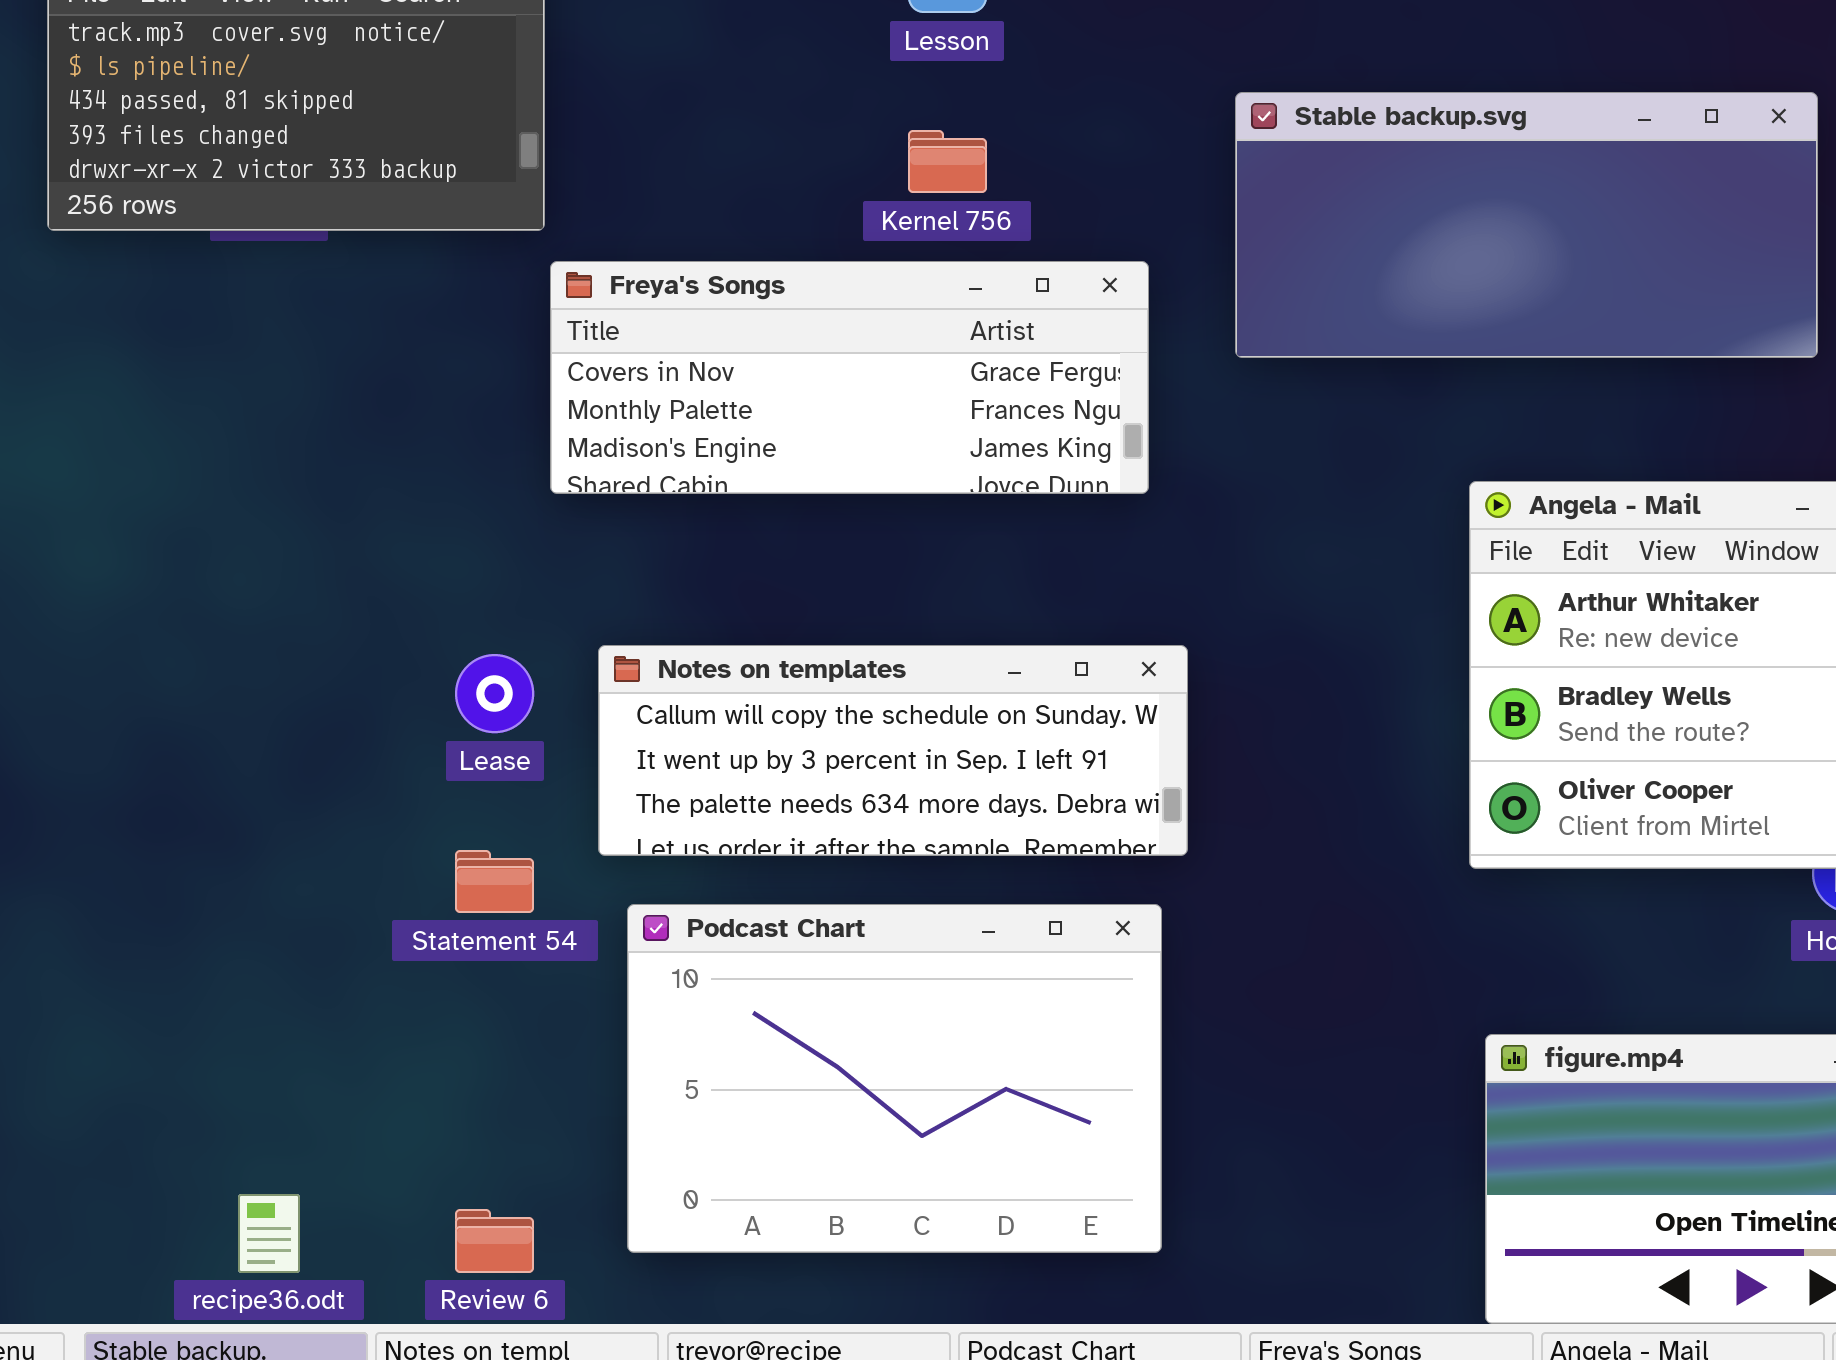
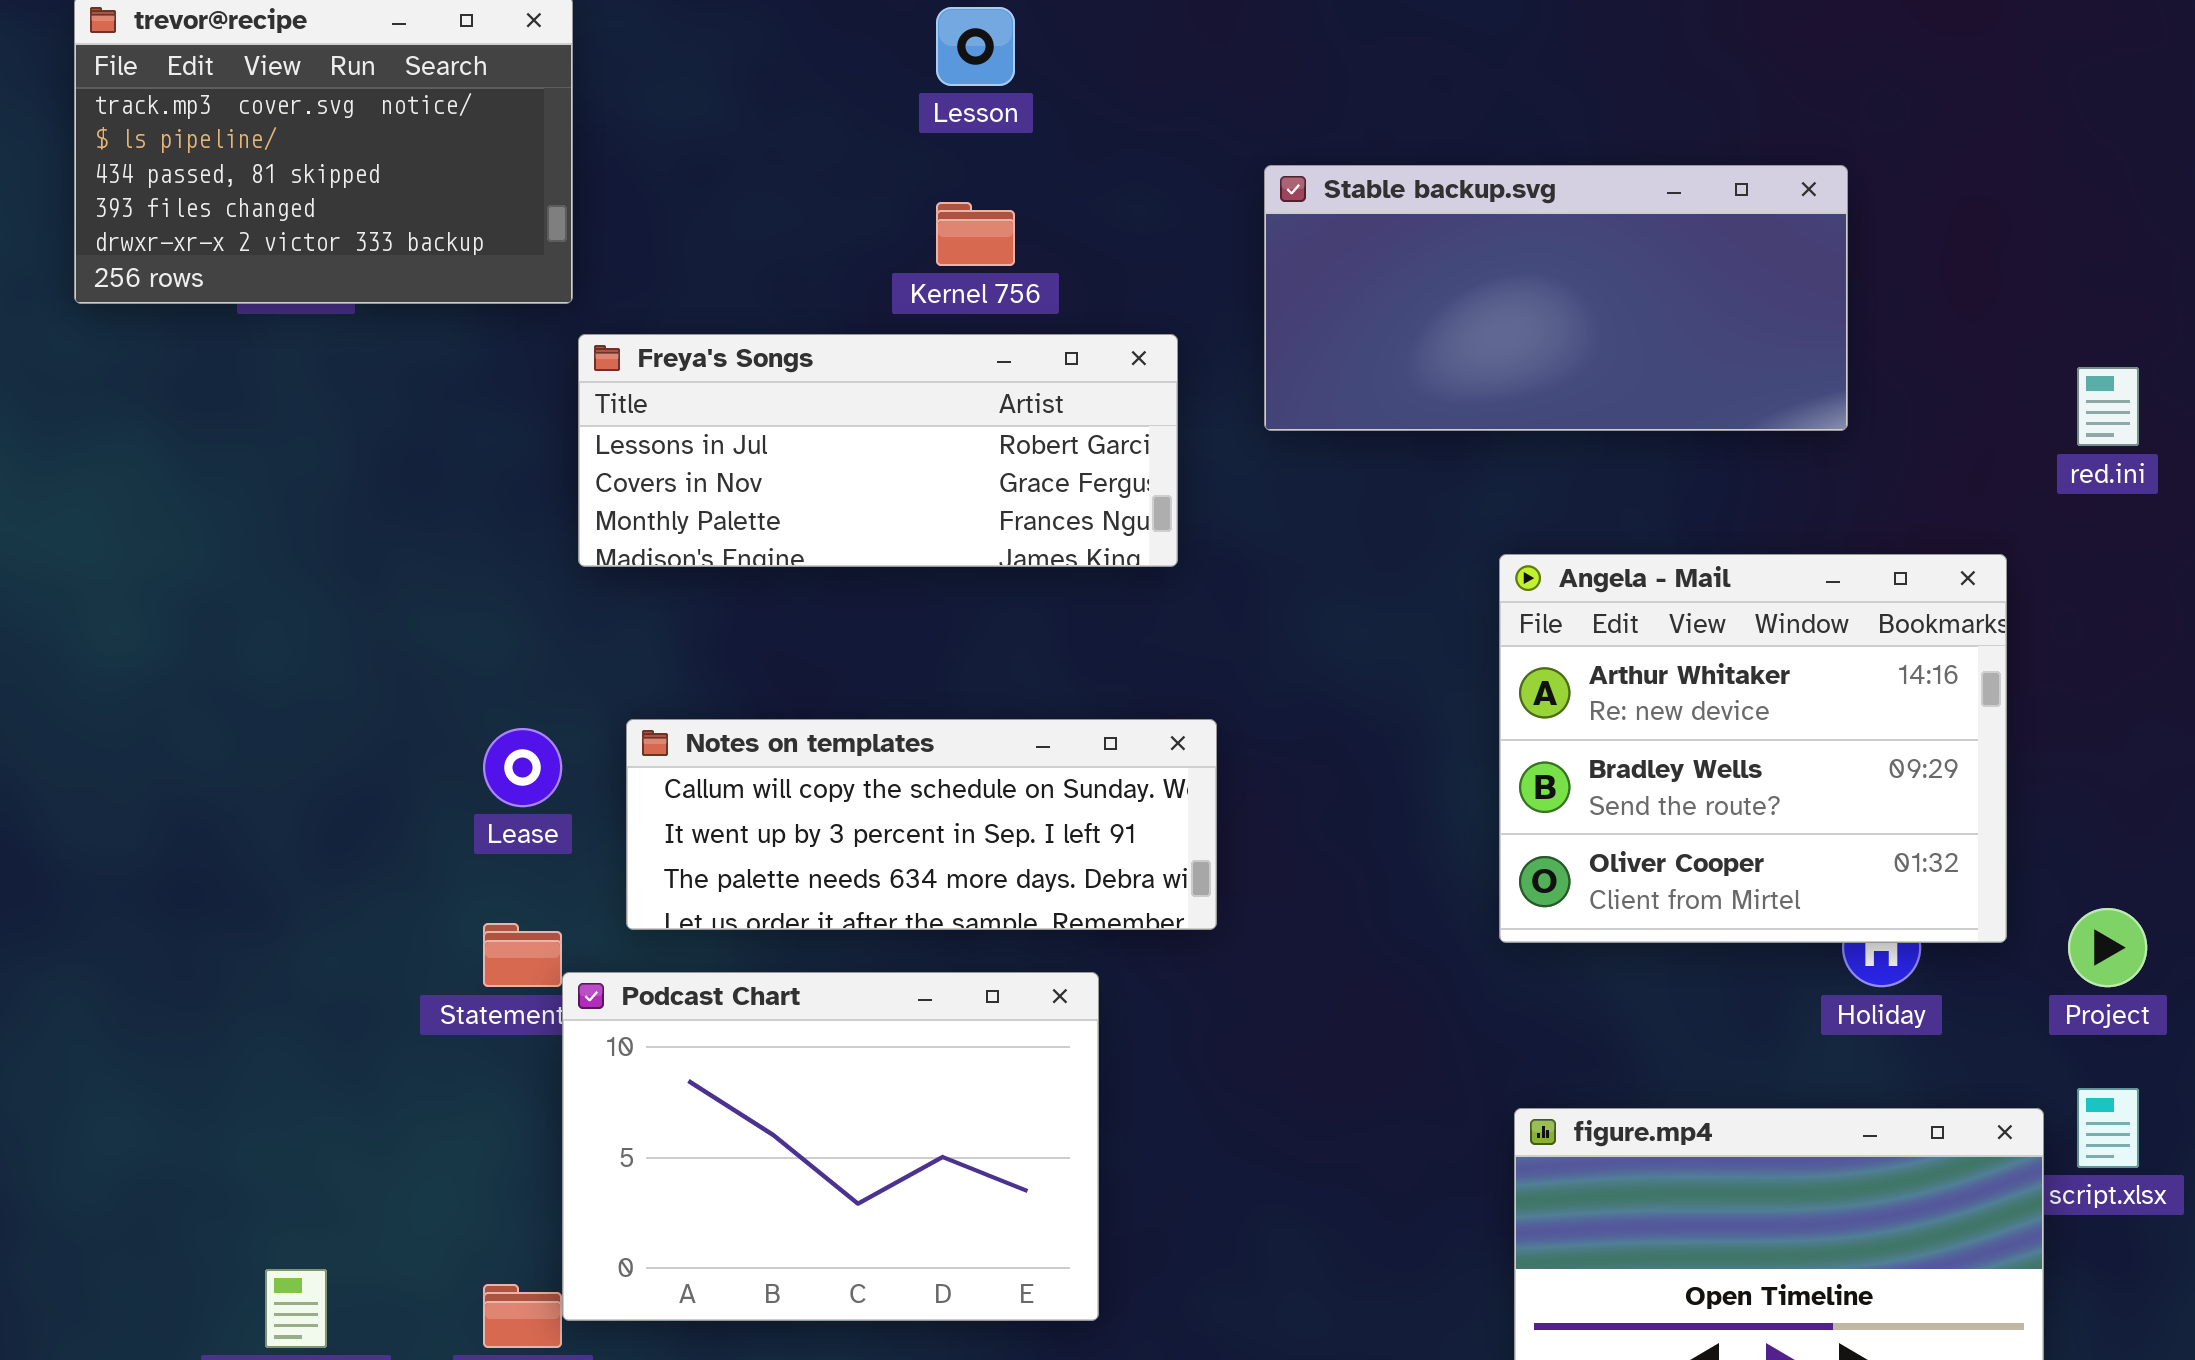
Freya's Songs: [550,261,1149,494] -> [578,334,1178,567], scrolled up 1 row
Podcast Chart: [627,904,1162,1253] -> [562,972,1099,1321], moved

